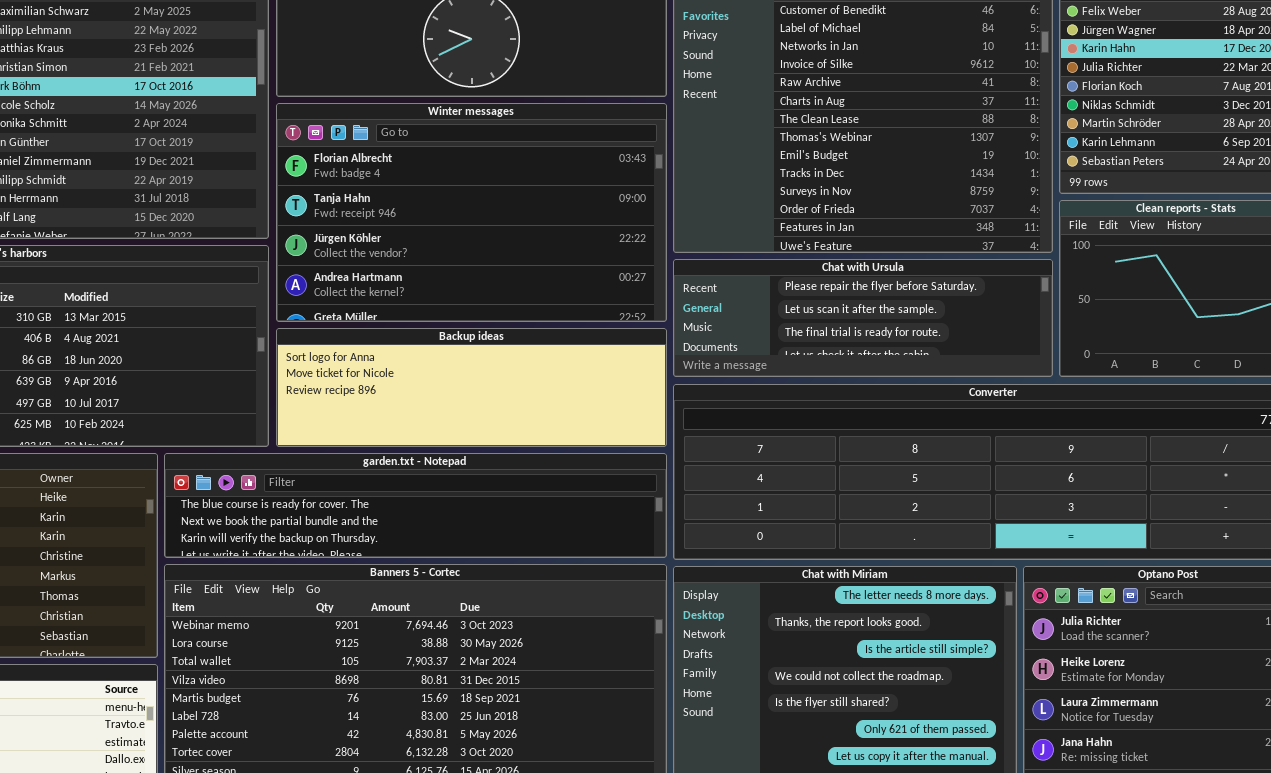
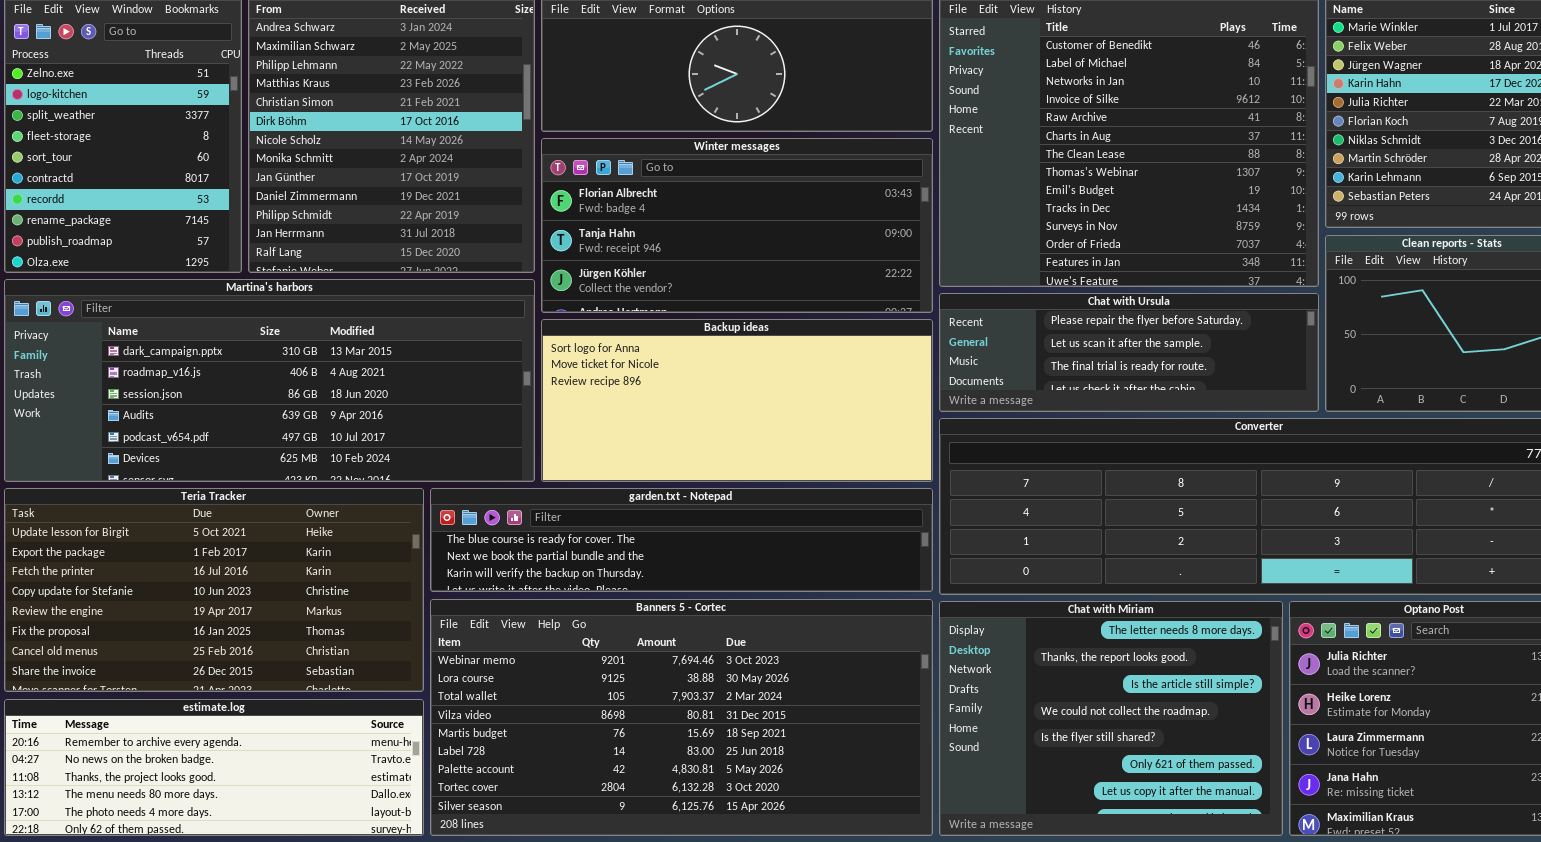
Winter messages: [276,103,667,322] -> [541,138,933,313], resized
Backup ideas: [276,328,667,447] -> [541,319,933,482], resized

